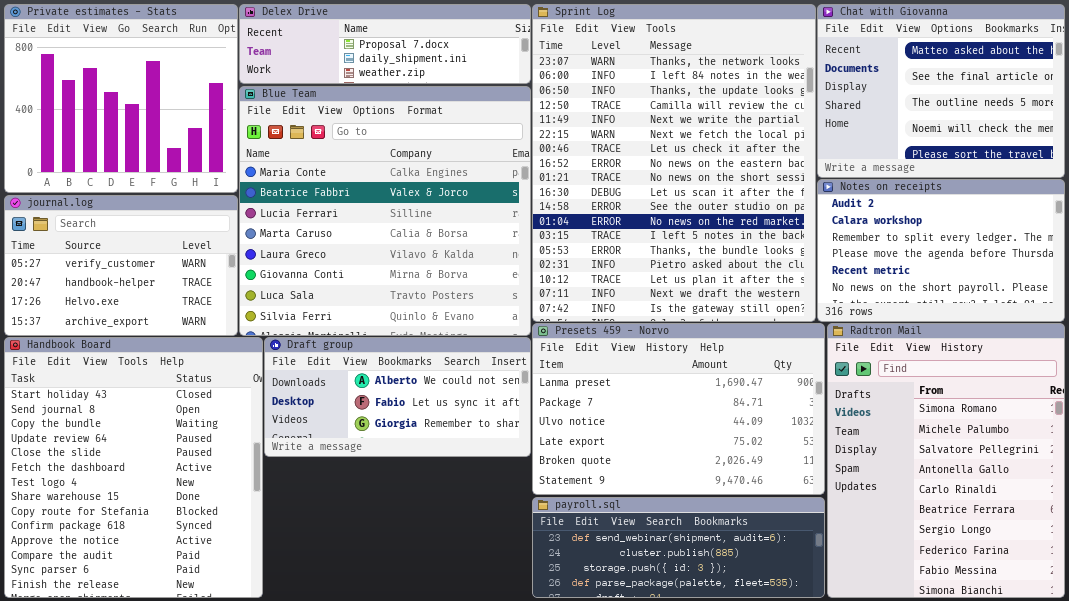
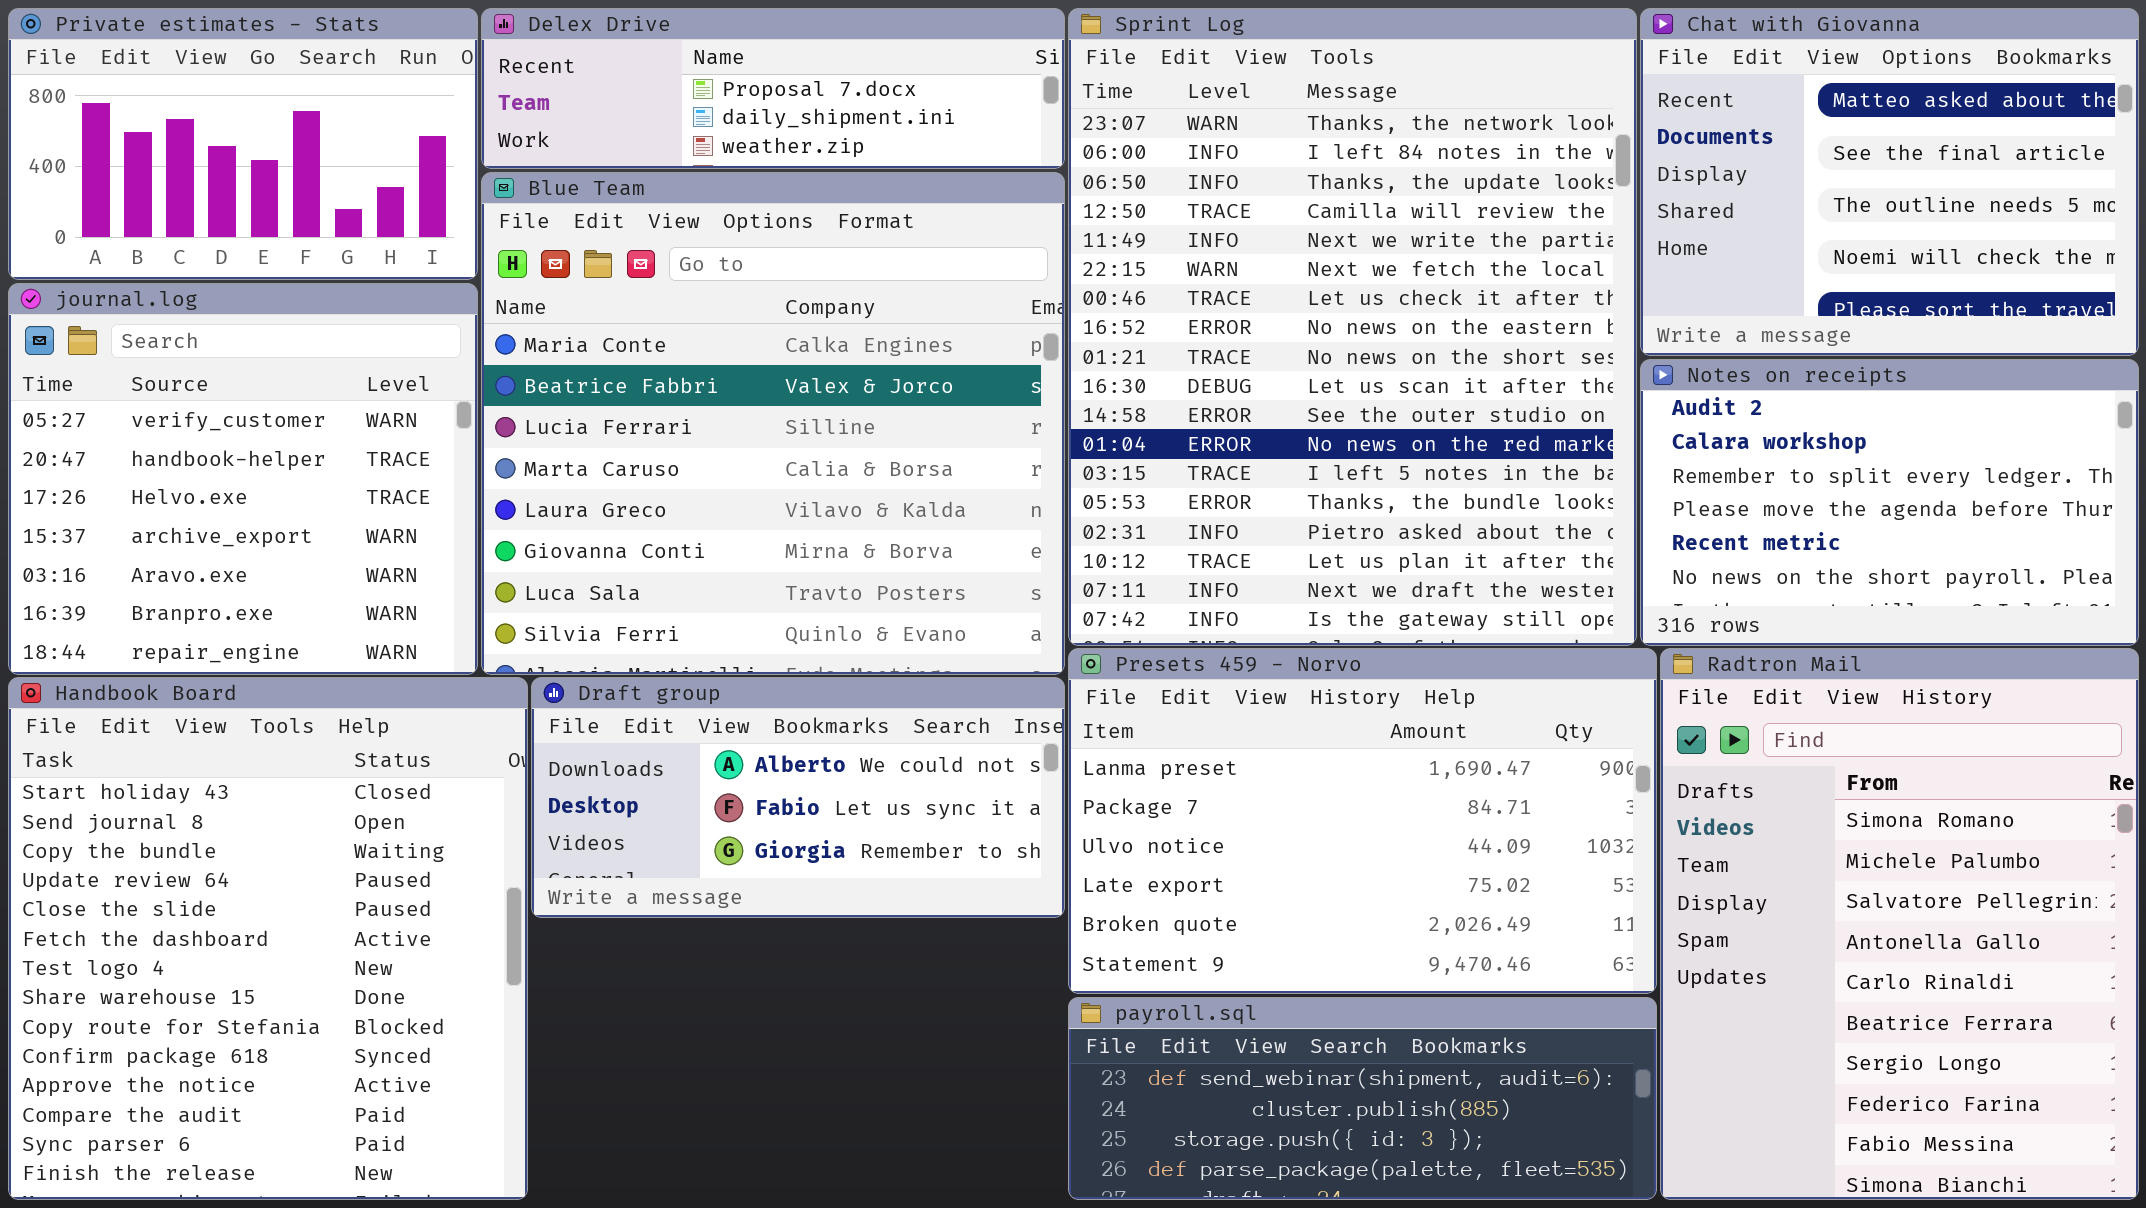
Private estimates - Stats: [4,4,238,193] -> [8,8,478,280], resized
journal.log: [4,195,238,336] -> [8,283,478,675], resized

